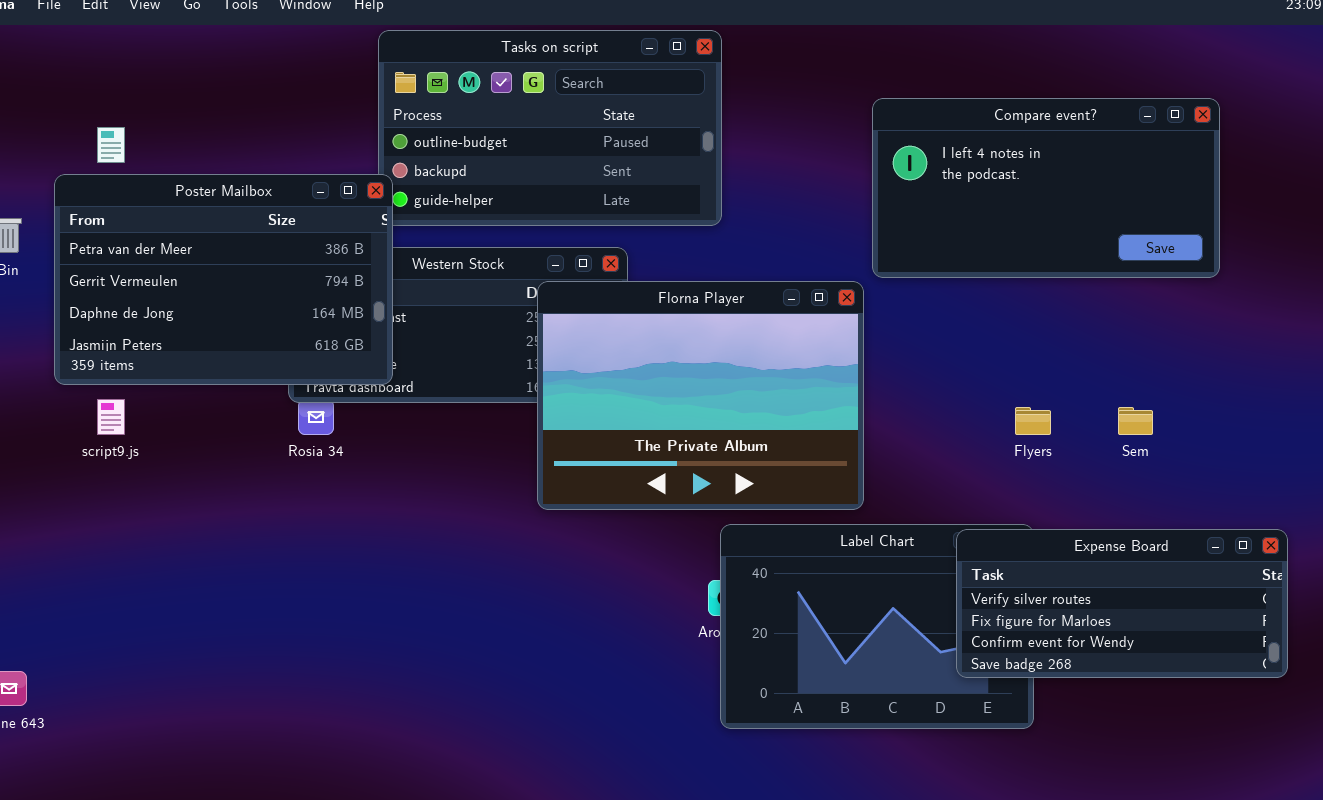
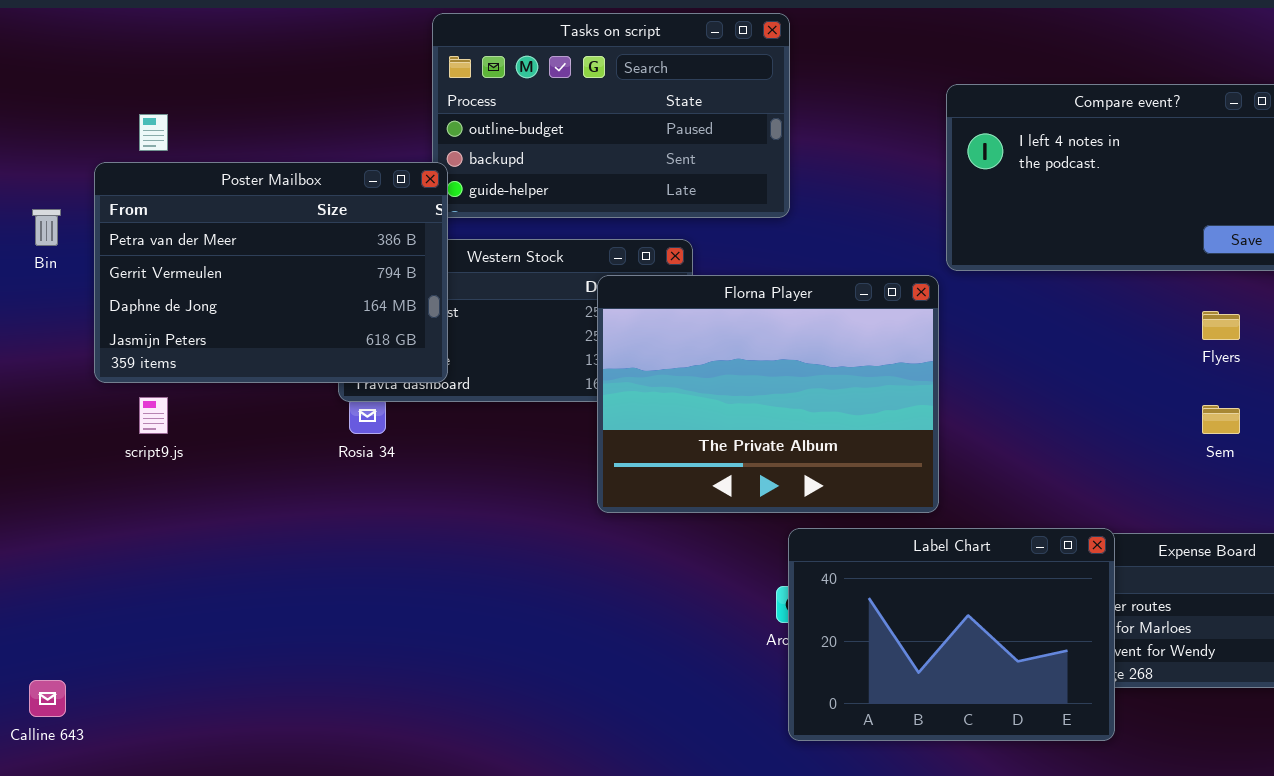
Flyers: [1015,407,1051,435] -> [1202,311,1240,340], moved
Label Chart: [720,524,1034,729] -> [788,528,1115,741], raised

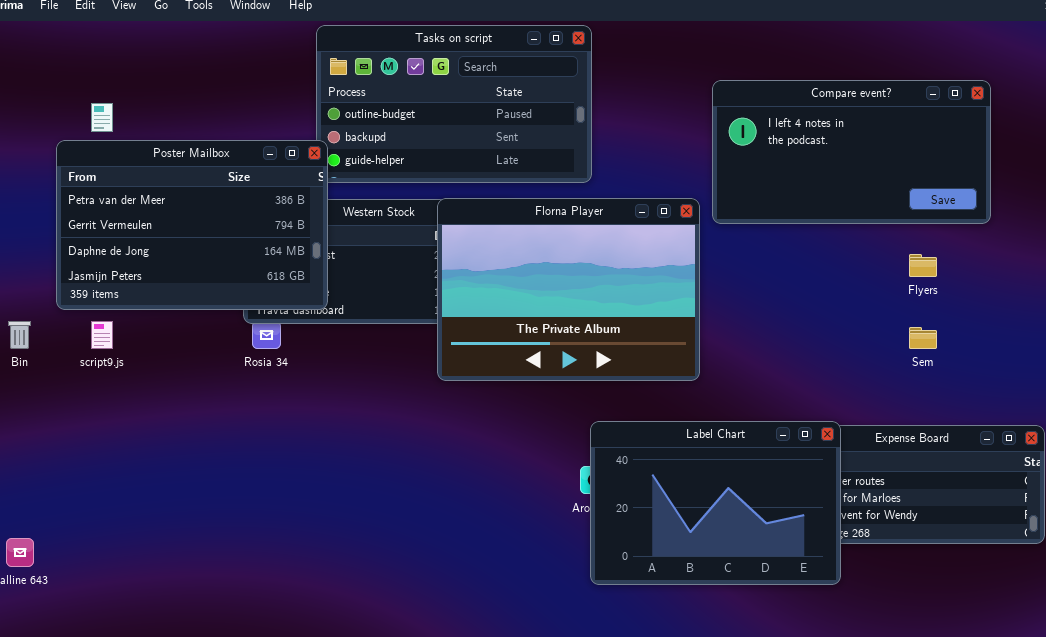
Bin: [32,209,61,246] -> [8,321,31,349], moved
Florna Player: [597,275,939,513] -> [437,198,700,381], moved

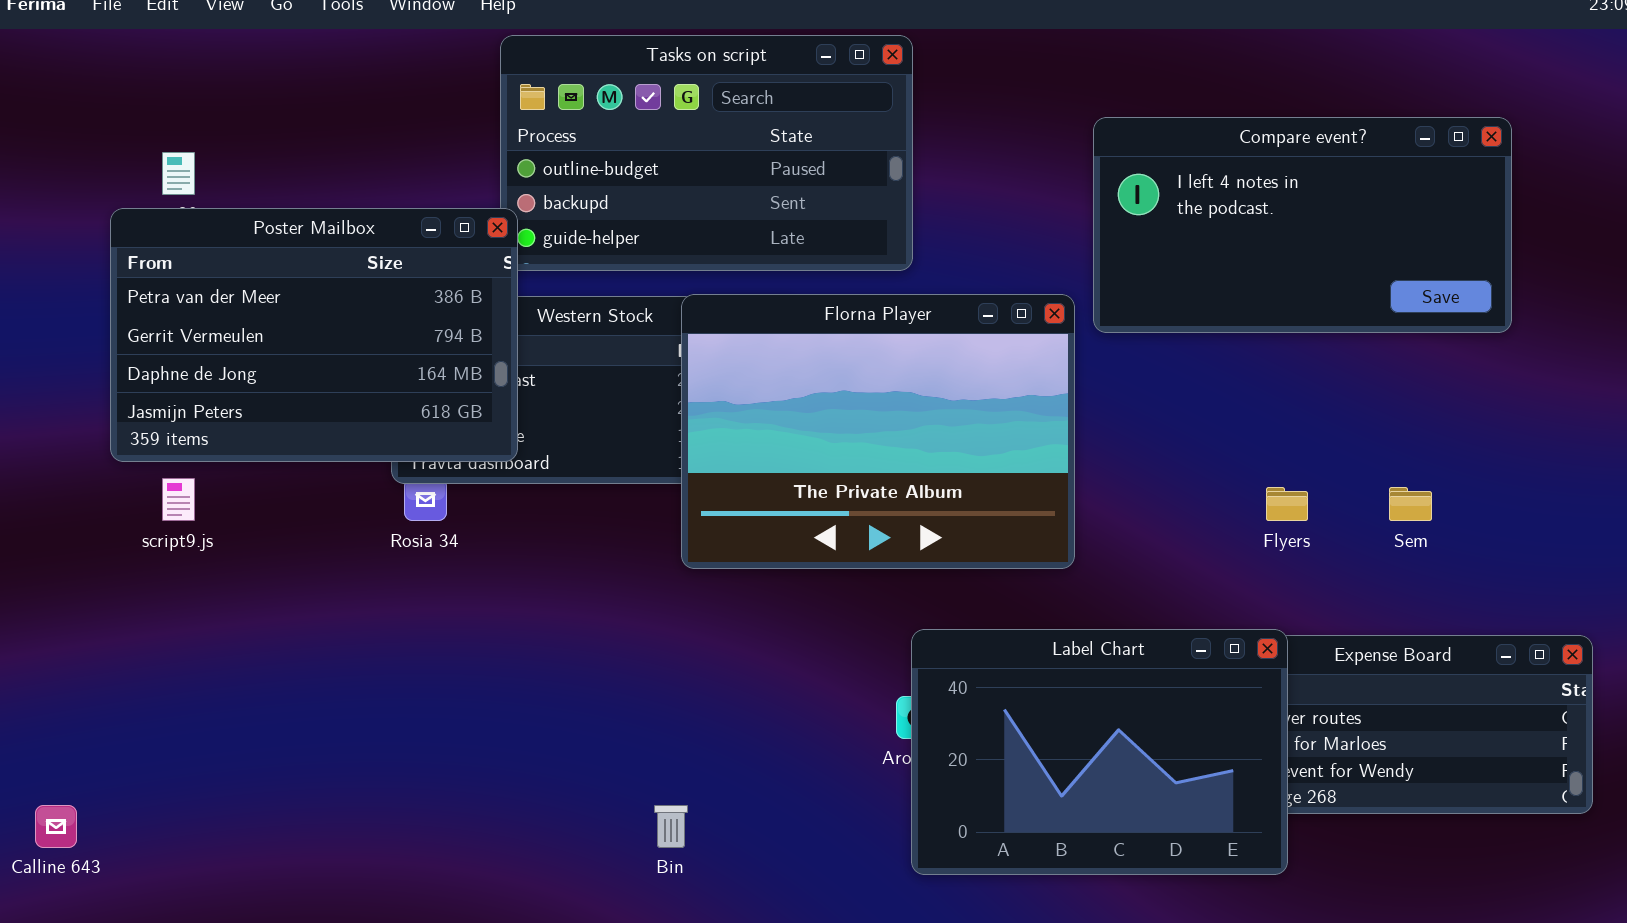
Flyers: [909,254,937,277] -> [1266,487,1308,521], moved
Bin: [8,321,31,349] -> [654,805,688,848], moved

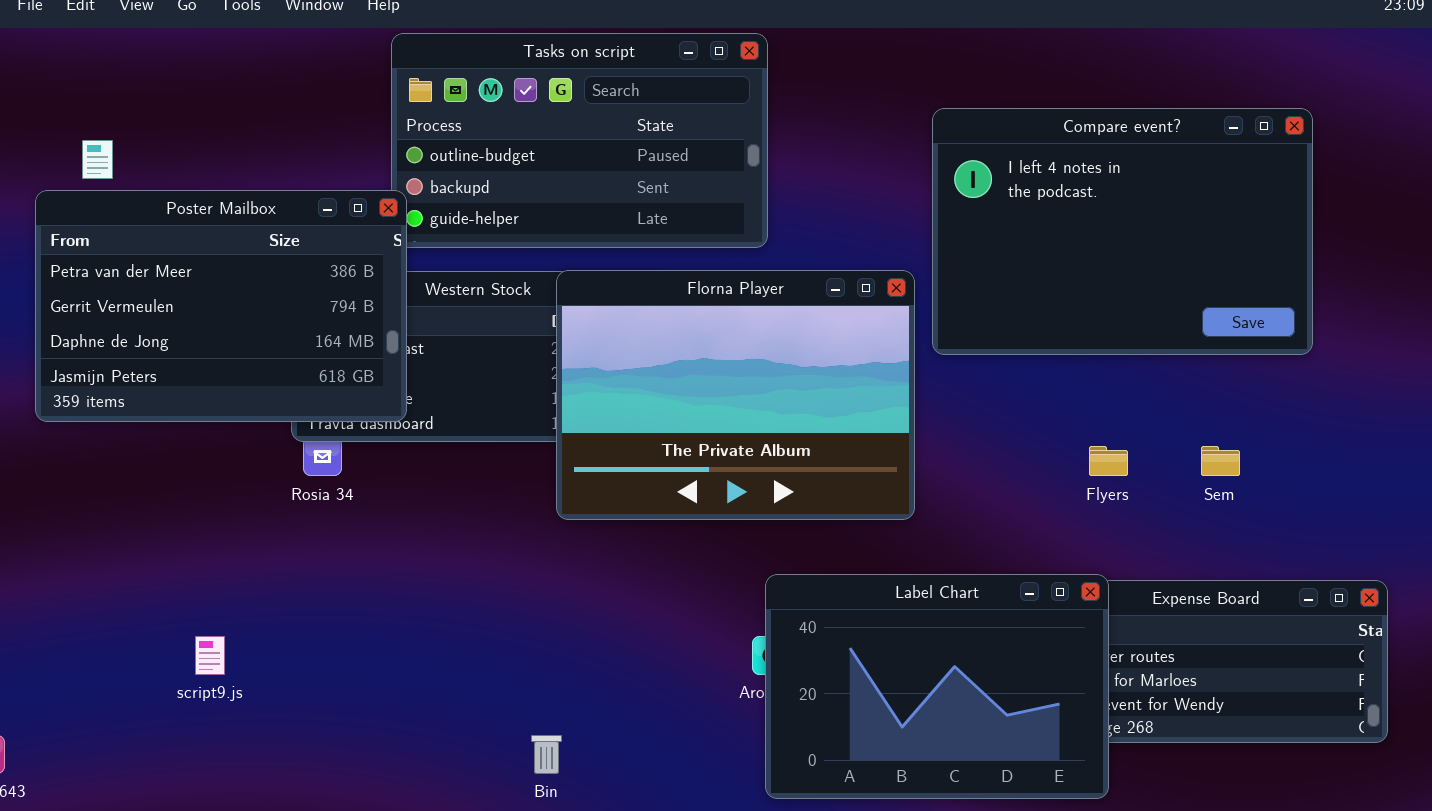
Compare event?: [1093,117,1512,333] -> [932,108,1313,355], resized
script9.js: [162,478,195,521] -> [195,636,225,675], moved

